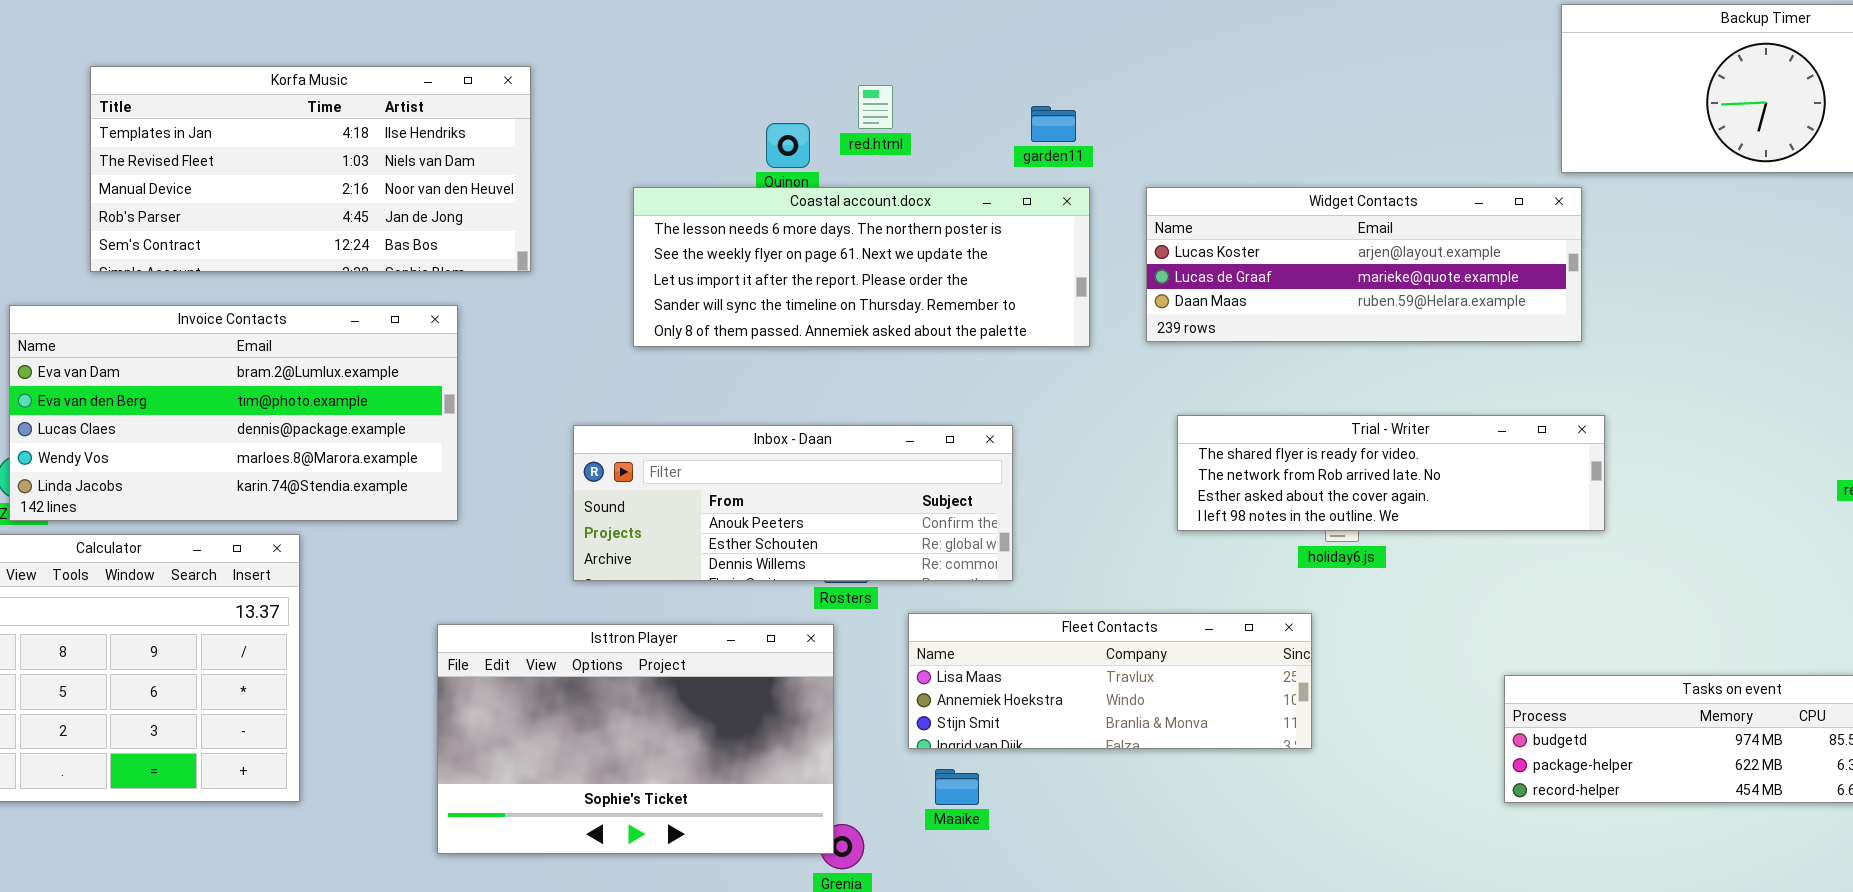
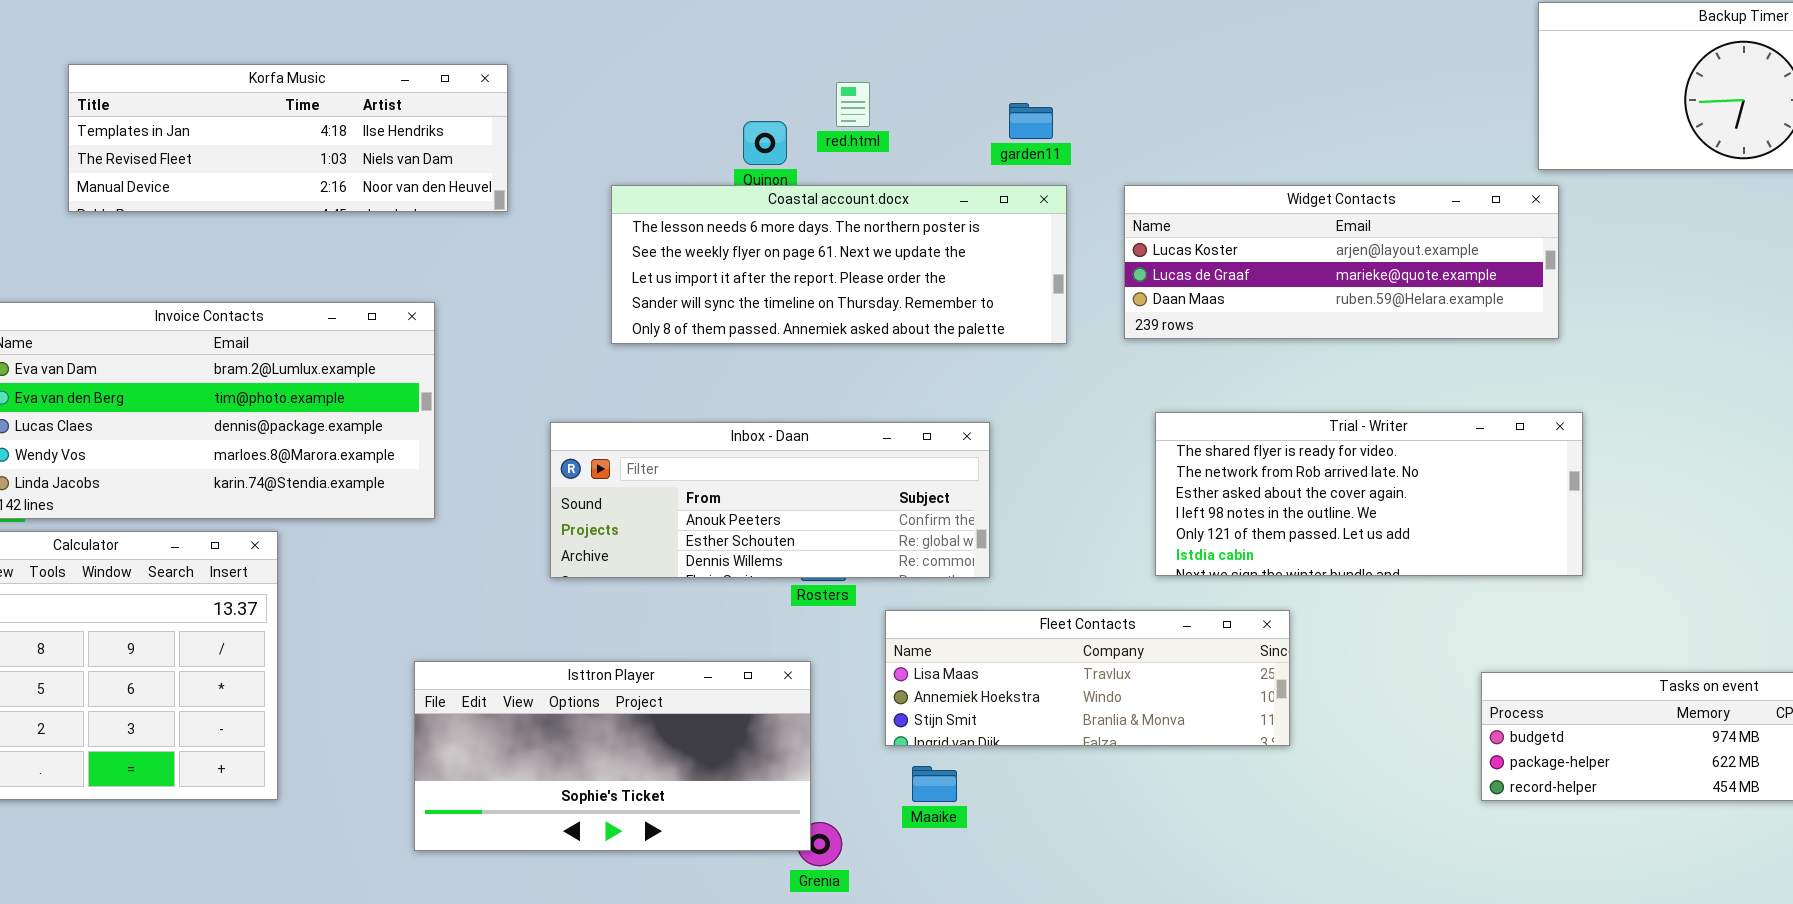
Korfa Music: [90,66,531,272] -> [68,64,508,212], resized
Trial - Writer: [1177,415,1605,531] -> [1155,412,1583,576], resized
Isttron Player: [437,624,834,854] -> [414,661,811,851], resized

